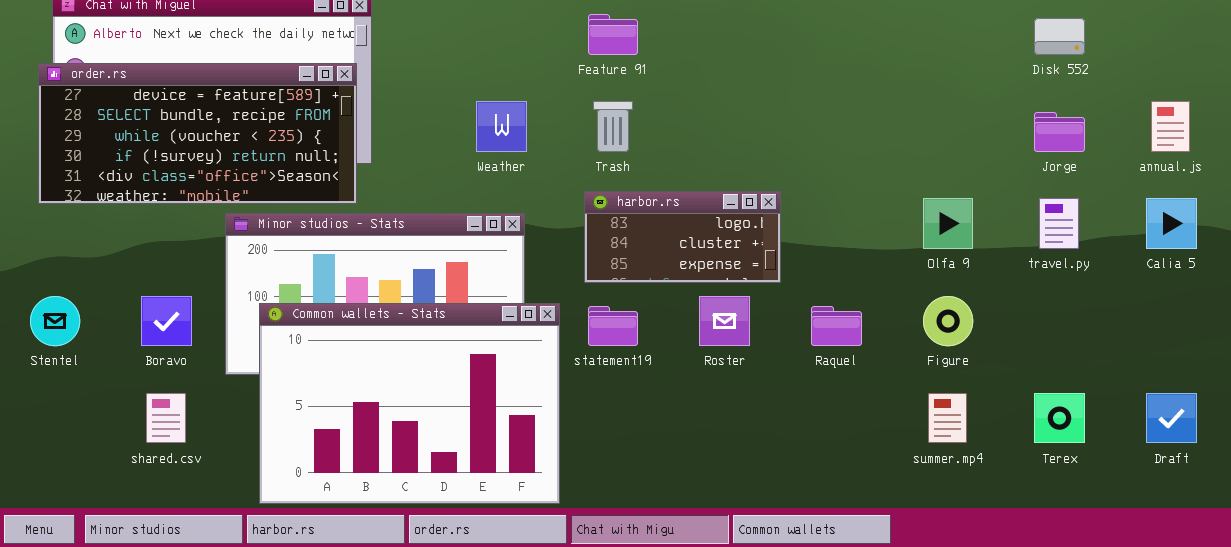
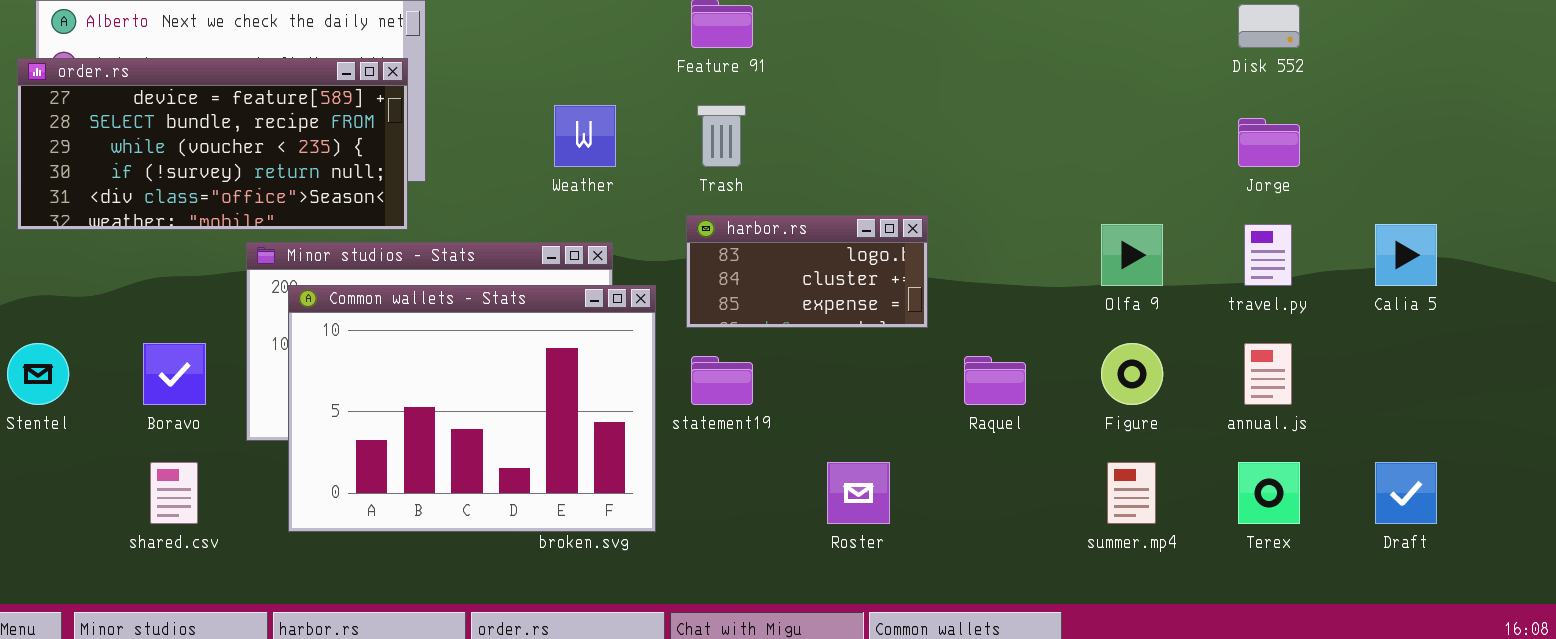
annual.js: [1151,101,1190,152] -> [1244,343,1292,405], moved
Roster: [699,296,750,346] -> [827,462,890,524], moved
Common wallets - Stats: [259,303,560,504] -> [288,285,656,532], moved

